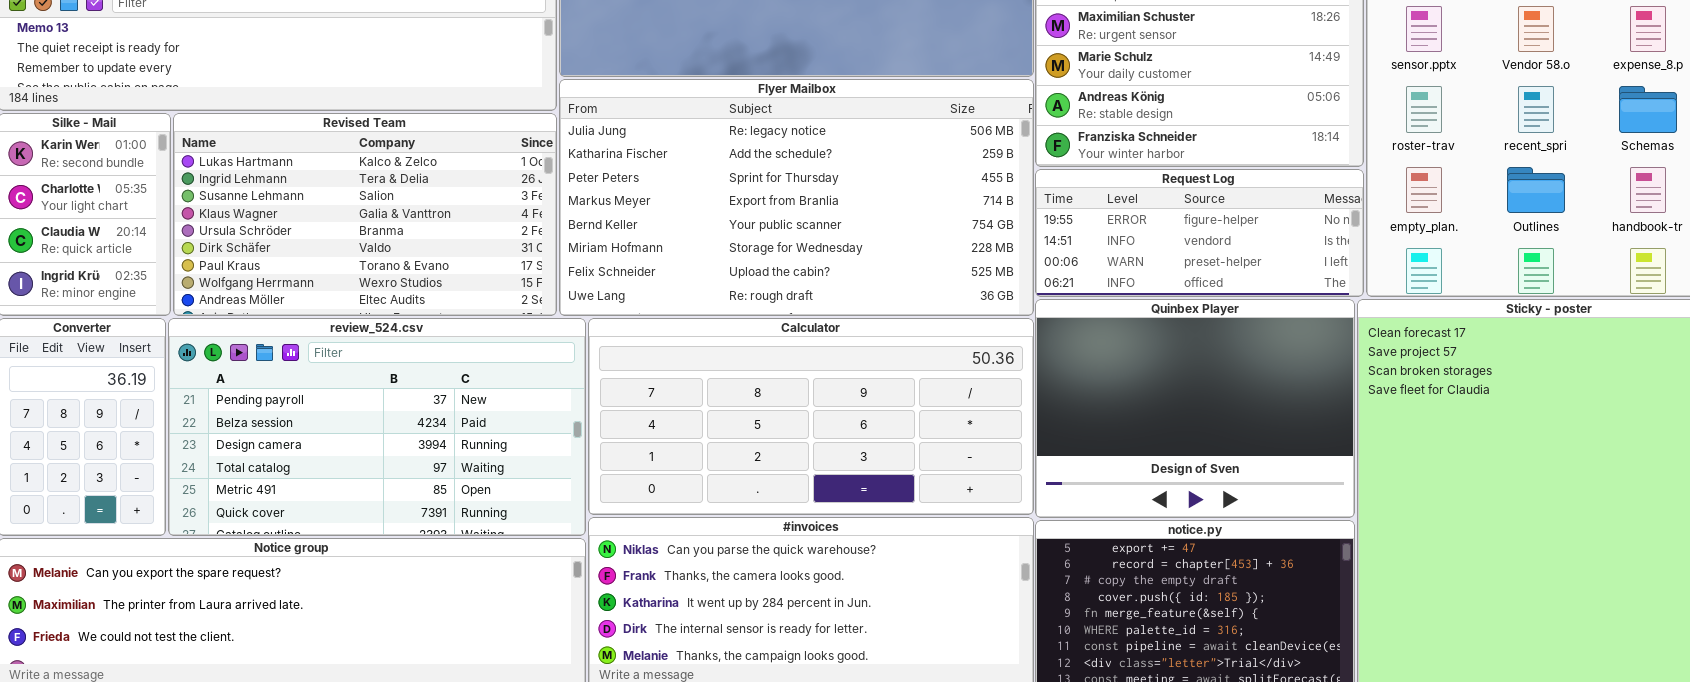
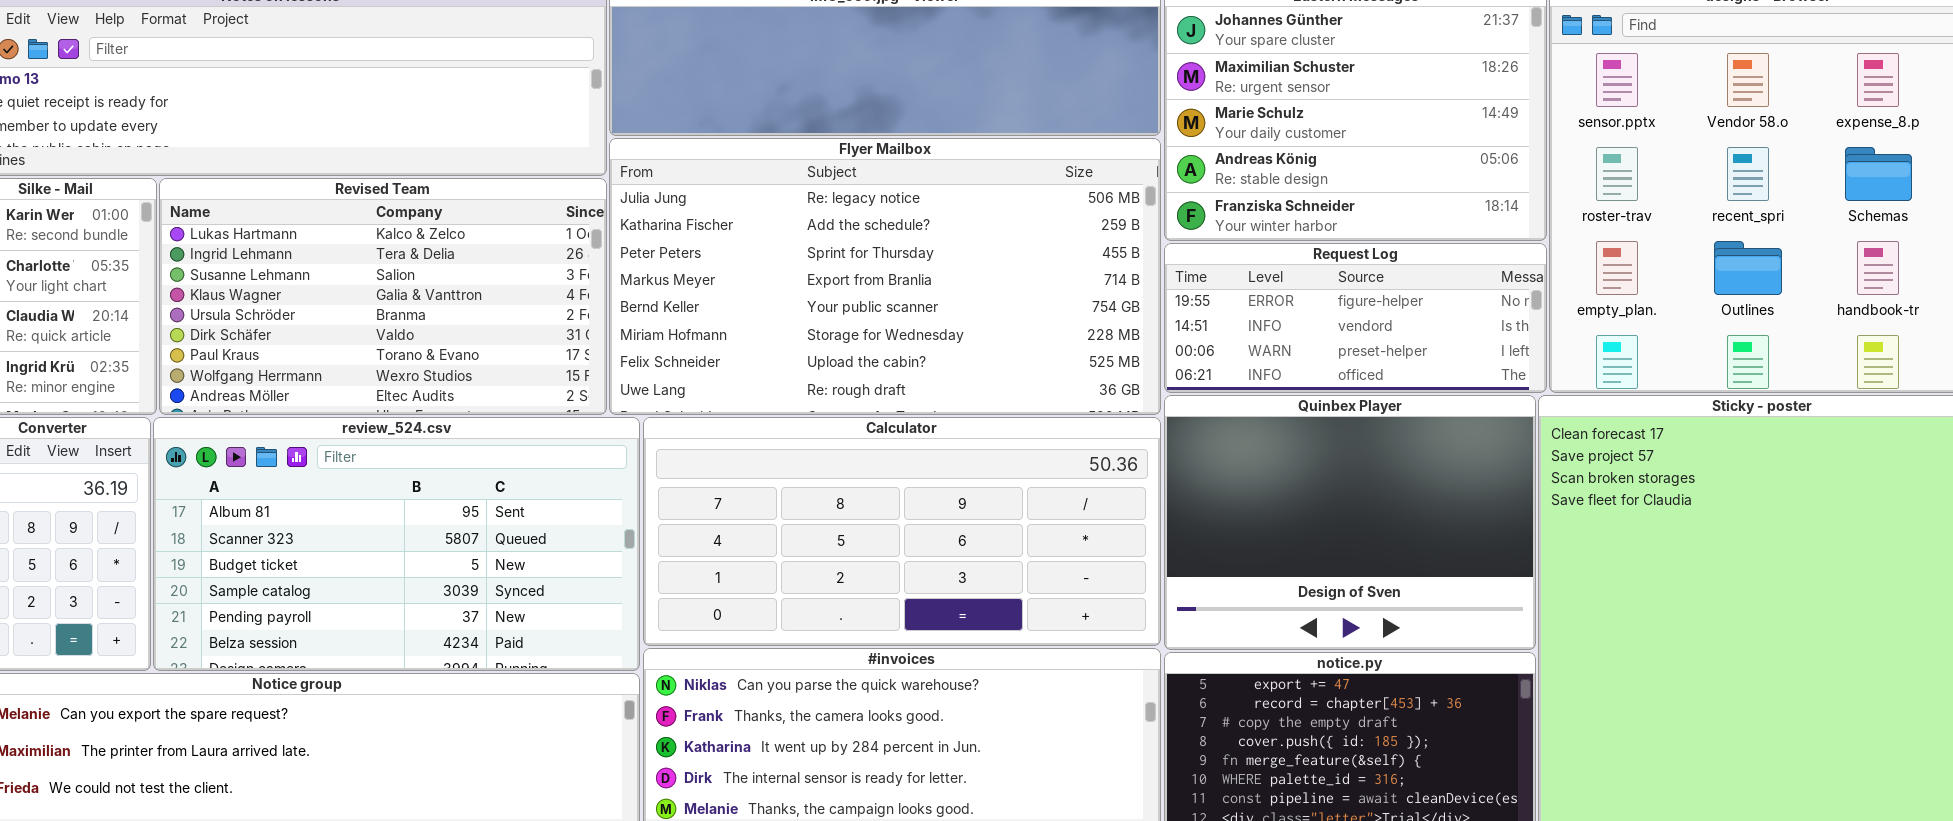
review_524.csv: [168,318,586,536] -> [153,417,640,671], scrolled up 4 rows

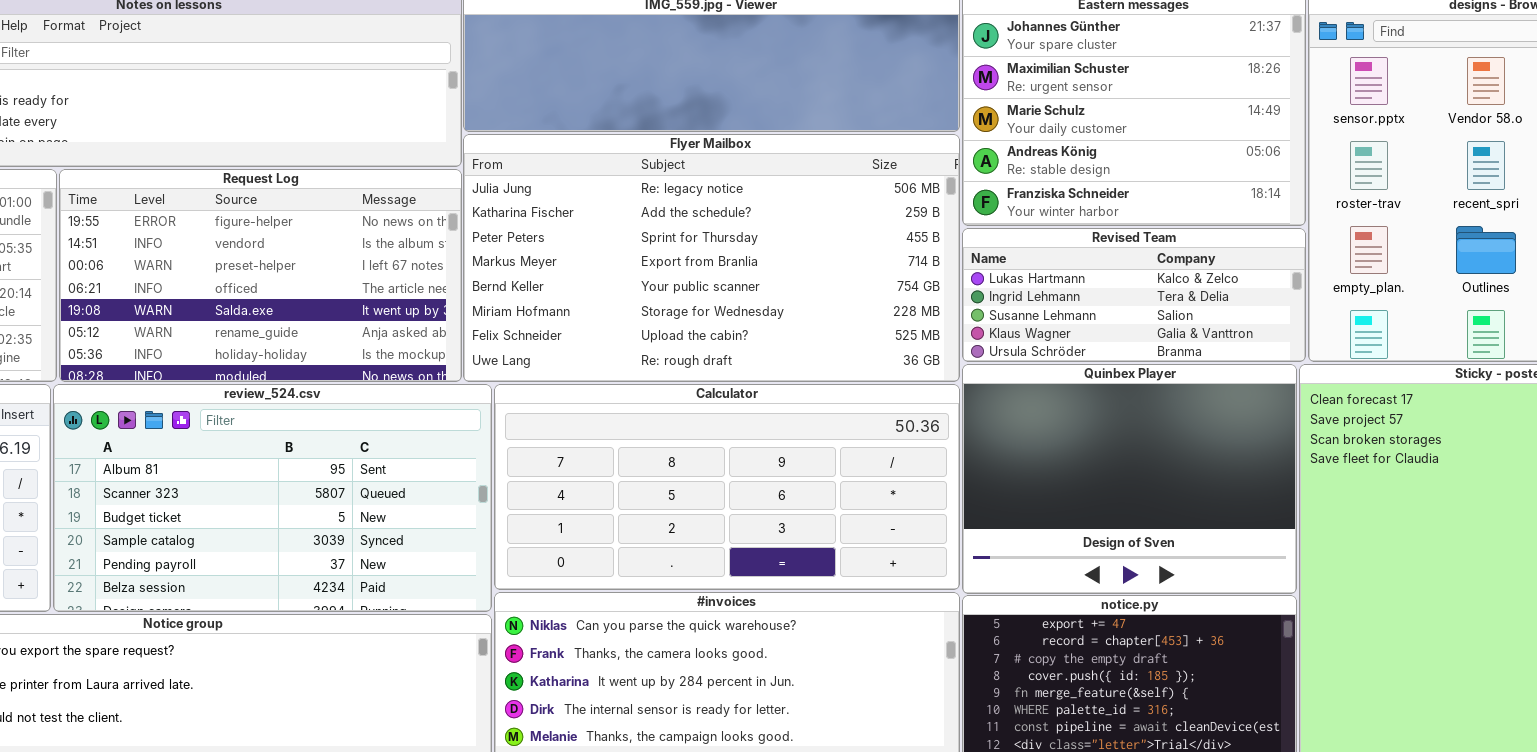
Revised Team: [159,178,607,415] -> [962,228,1306,362], moved, resized
Request Log: [1164,243,1547,393] -> [59,169,462,382], moved, resized

